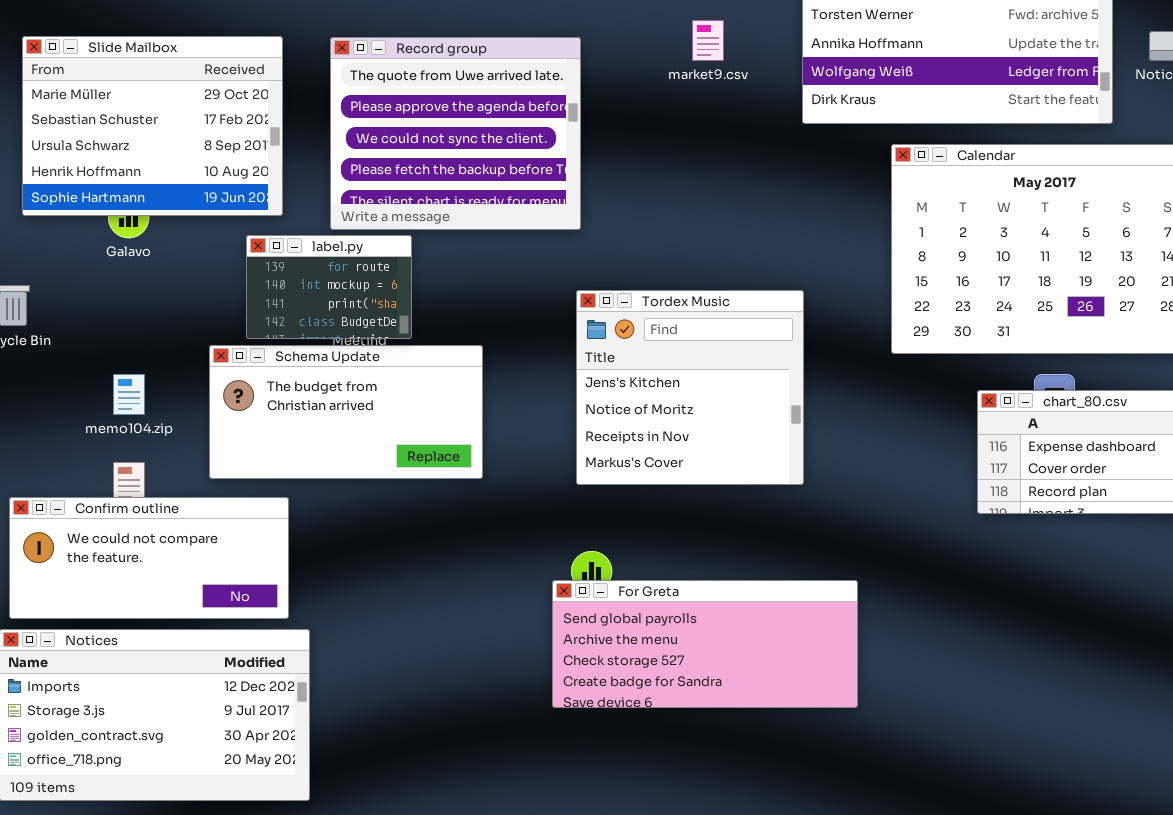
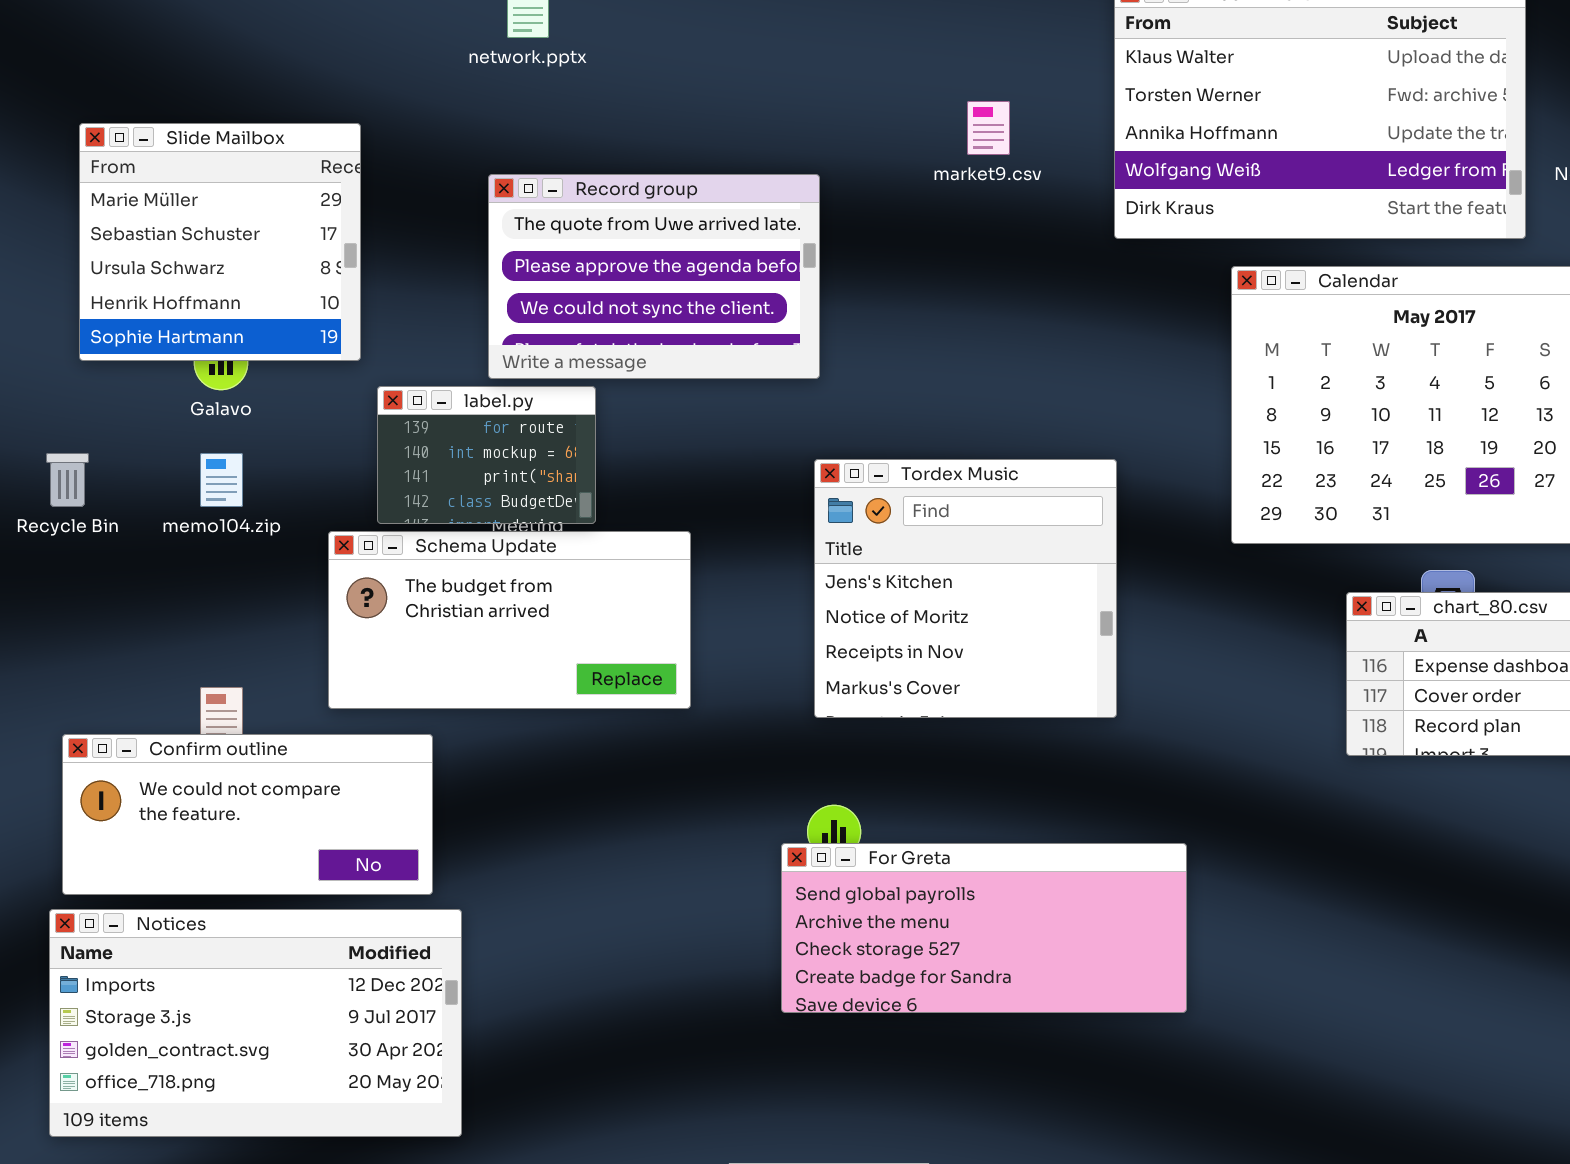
Slide Mailbox: [22,36,283,216] -> [79,123,361,361], resized
Record group: [330,37,581,230] -> [488,174,820,379], resized
memo104.zip: [113,374,145,415] -> [200,453,243,507], moved

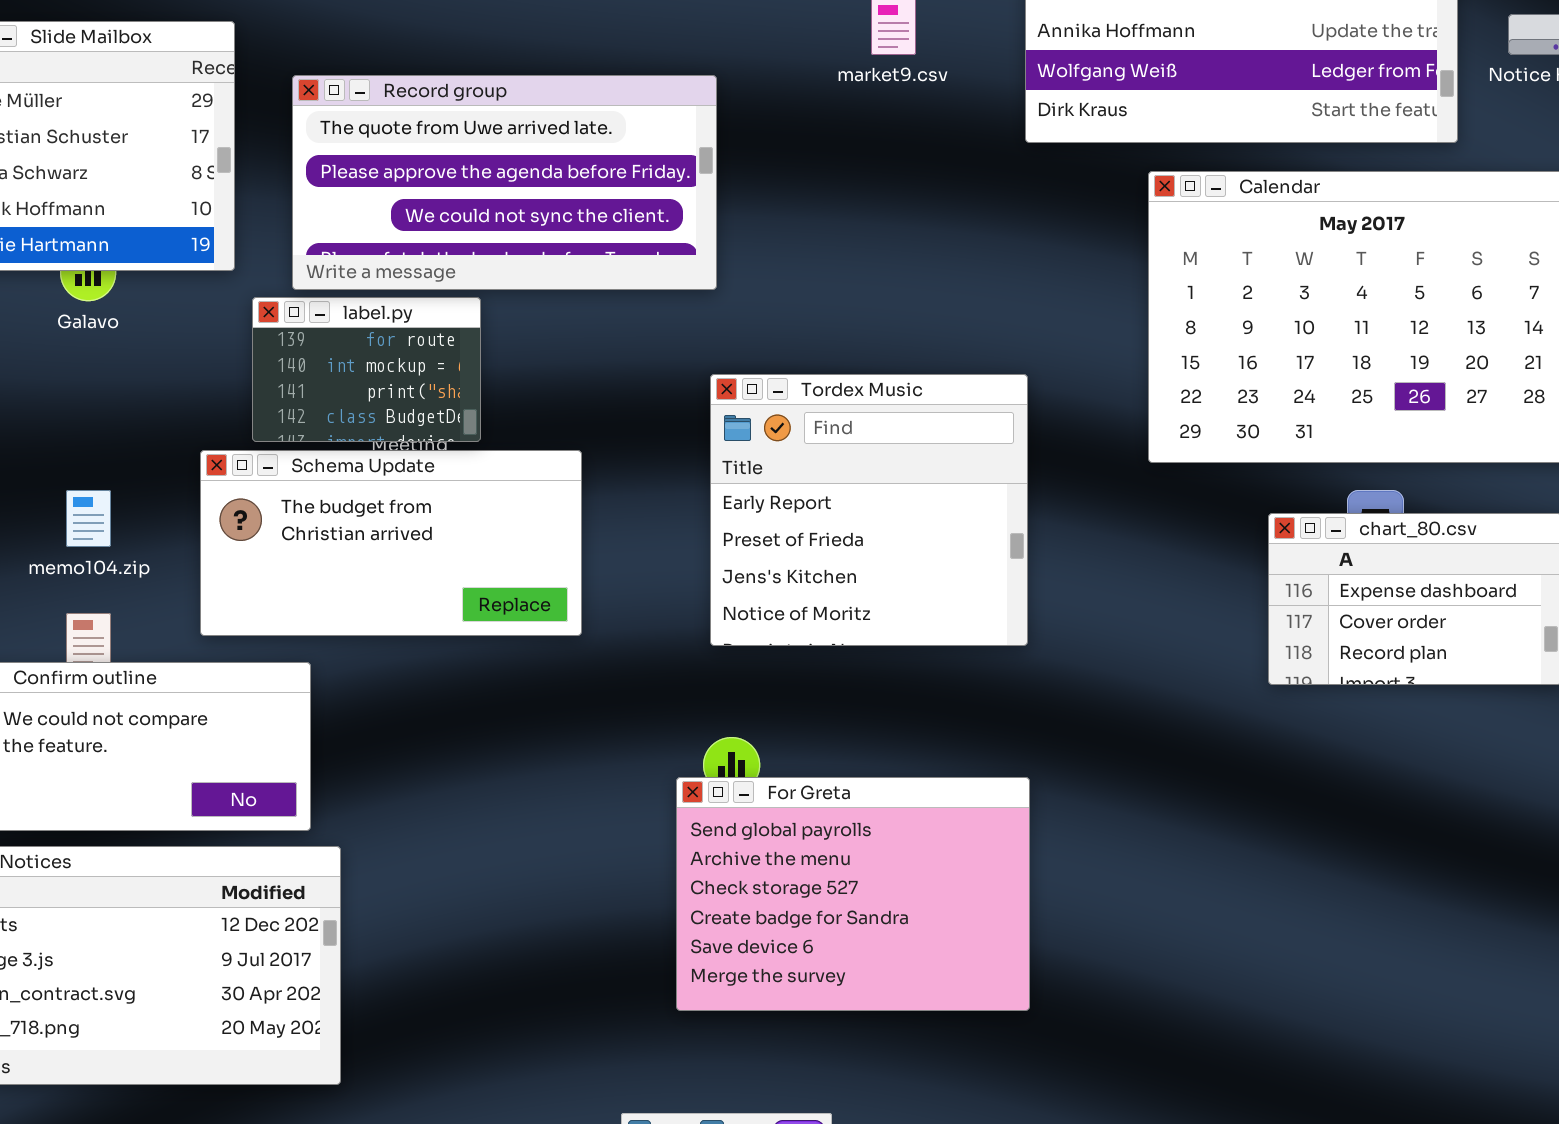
Record group: [488,174,820,379] -> [292,75,717,290], resized
memo104.zip: [200,453,243,507] -> [66,490,111,547], moved
Tordex Music: [814,459,1117,718] -> [710,374,1028,646], scrolled up 2 rows
For Greta: [781,843,1187,1013] -> [676,777,1030,1011], resized

